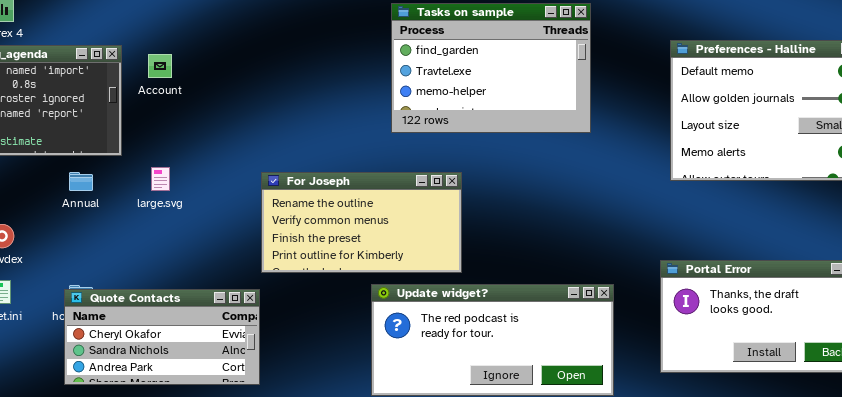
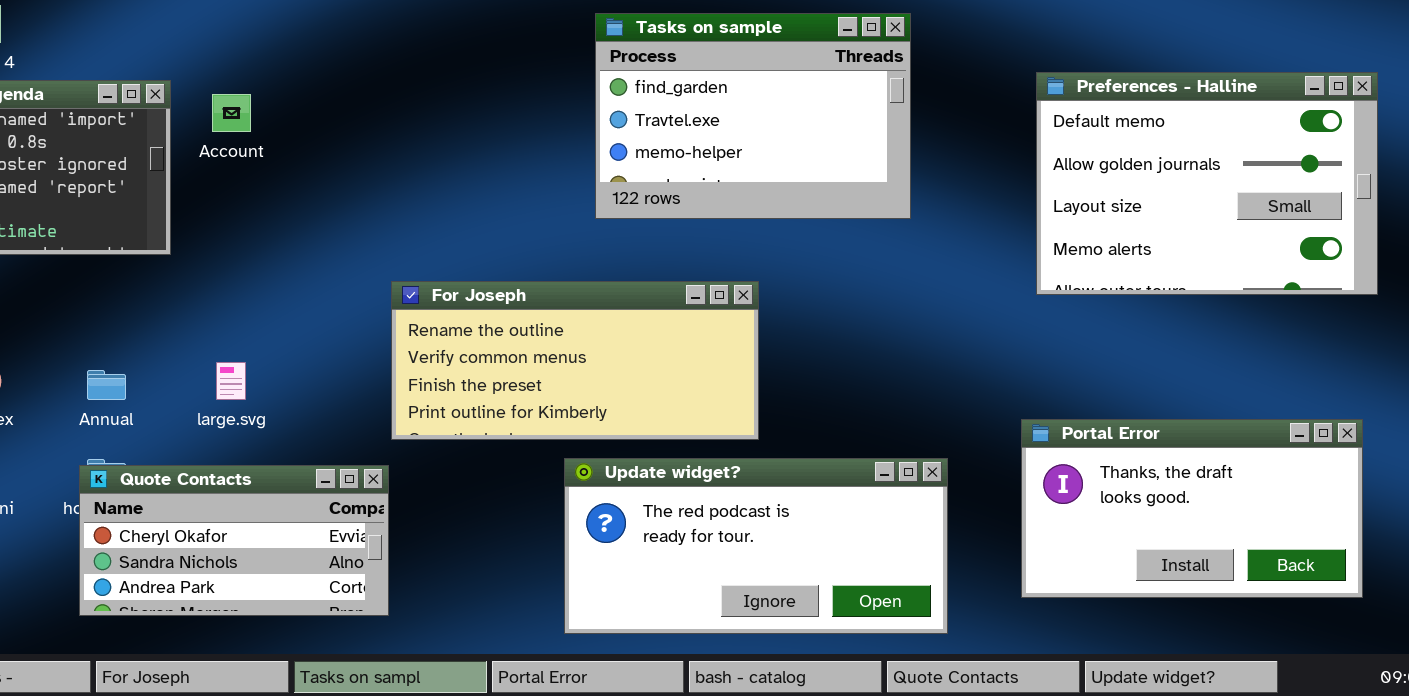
large.svg: [151,167,170,191] -> [216,362,246,400], moved
Annual: [69,172,93,191] -> [87,370,126,400], moved
For Joseph: [261,172,462,273] -> [391,281,759,440], resized

